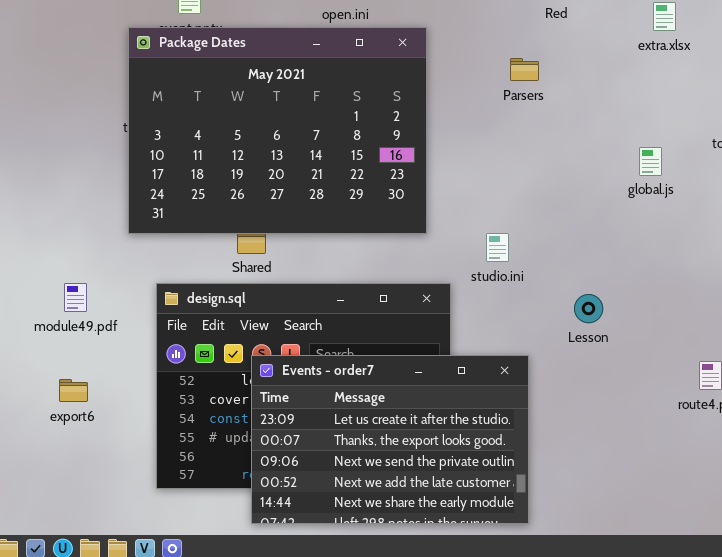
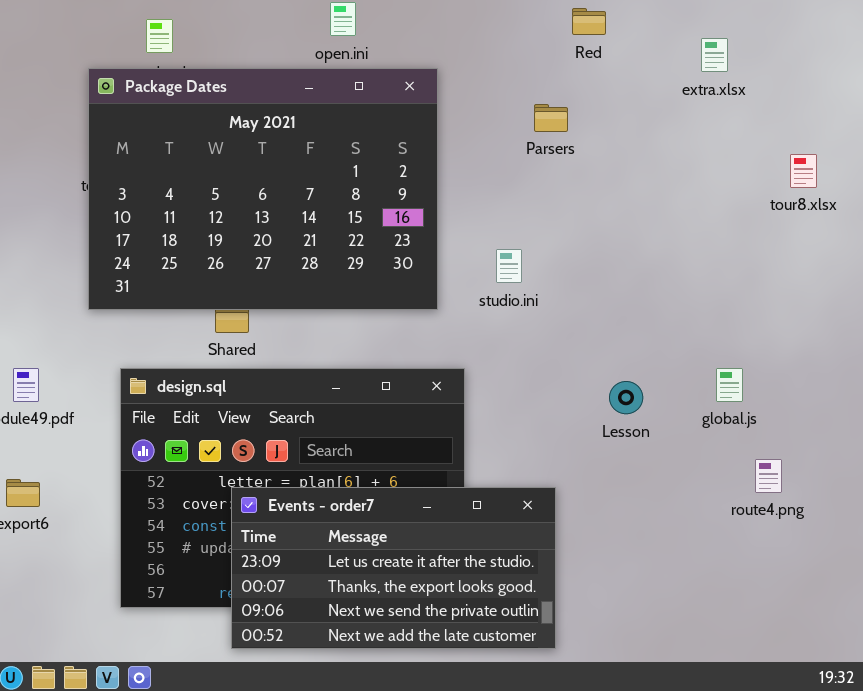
global.js: [639,147,662,176] -> [716,368,743,402], moved
studio.ini: [486,233,509,262] -> [496,249,522,283], moved
Events - order7: [251,355,529,524] -> [231,487,556,649], resized

